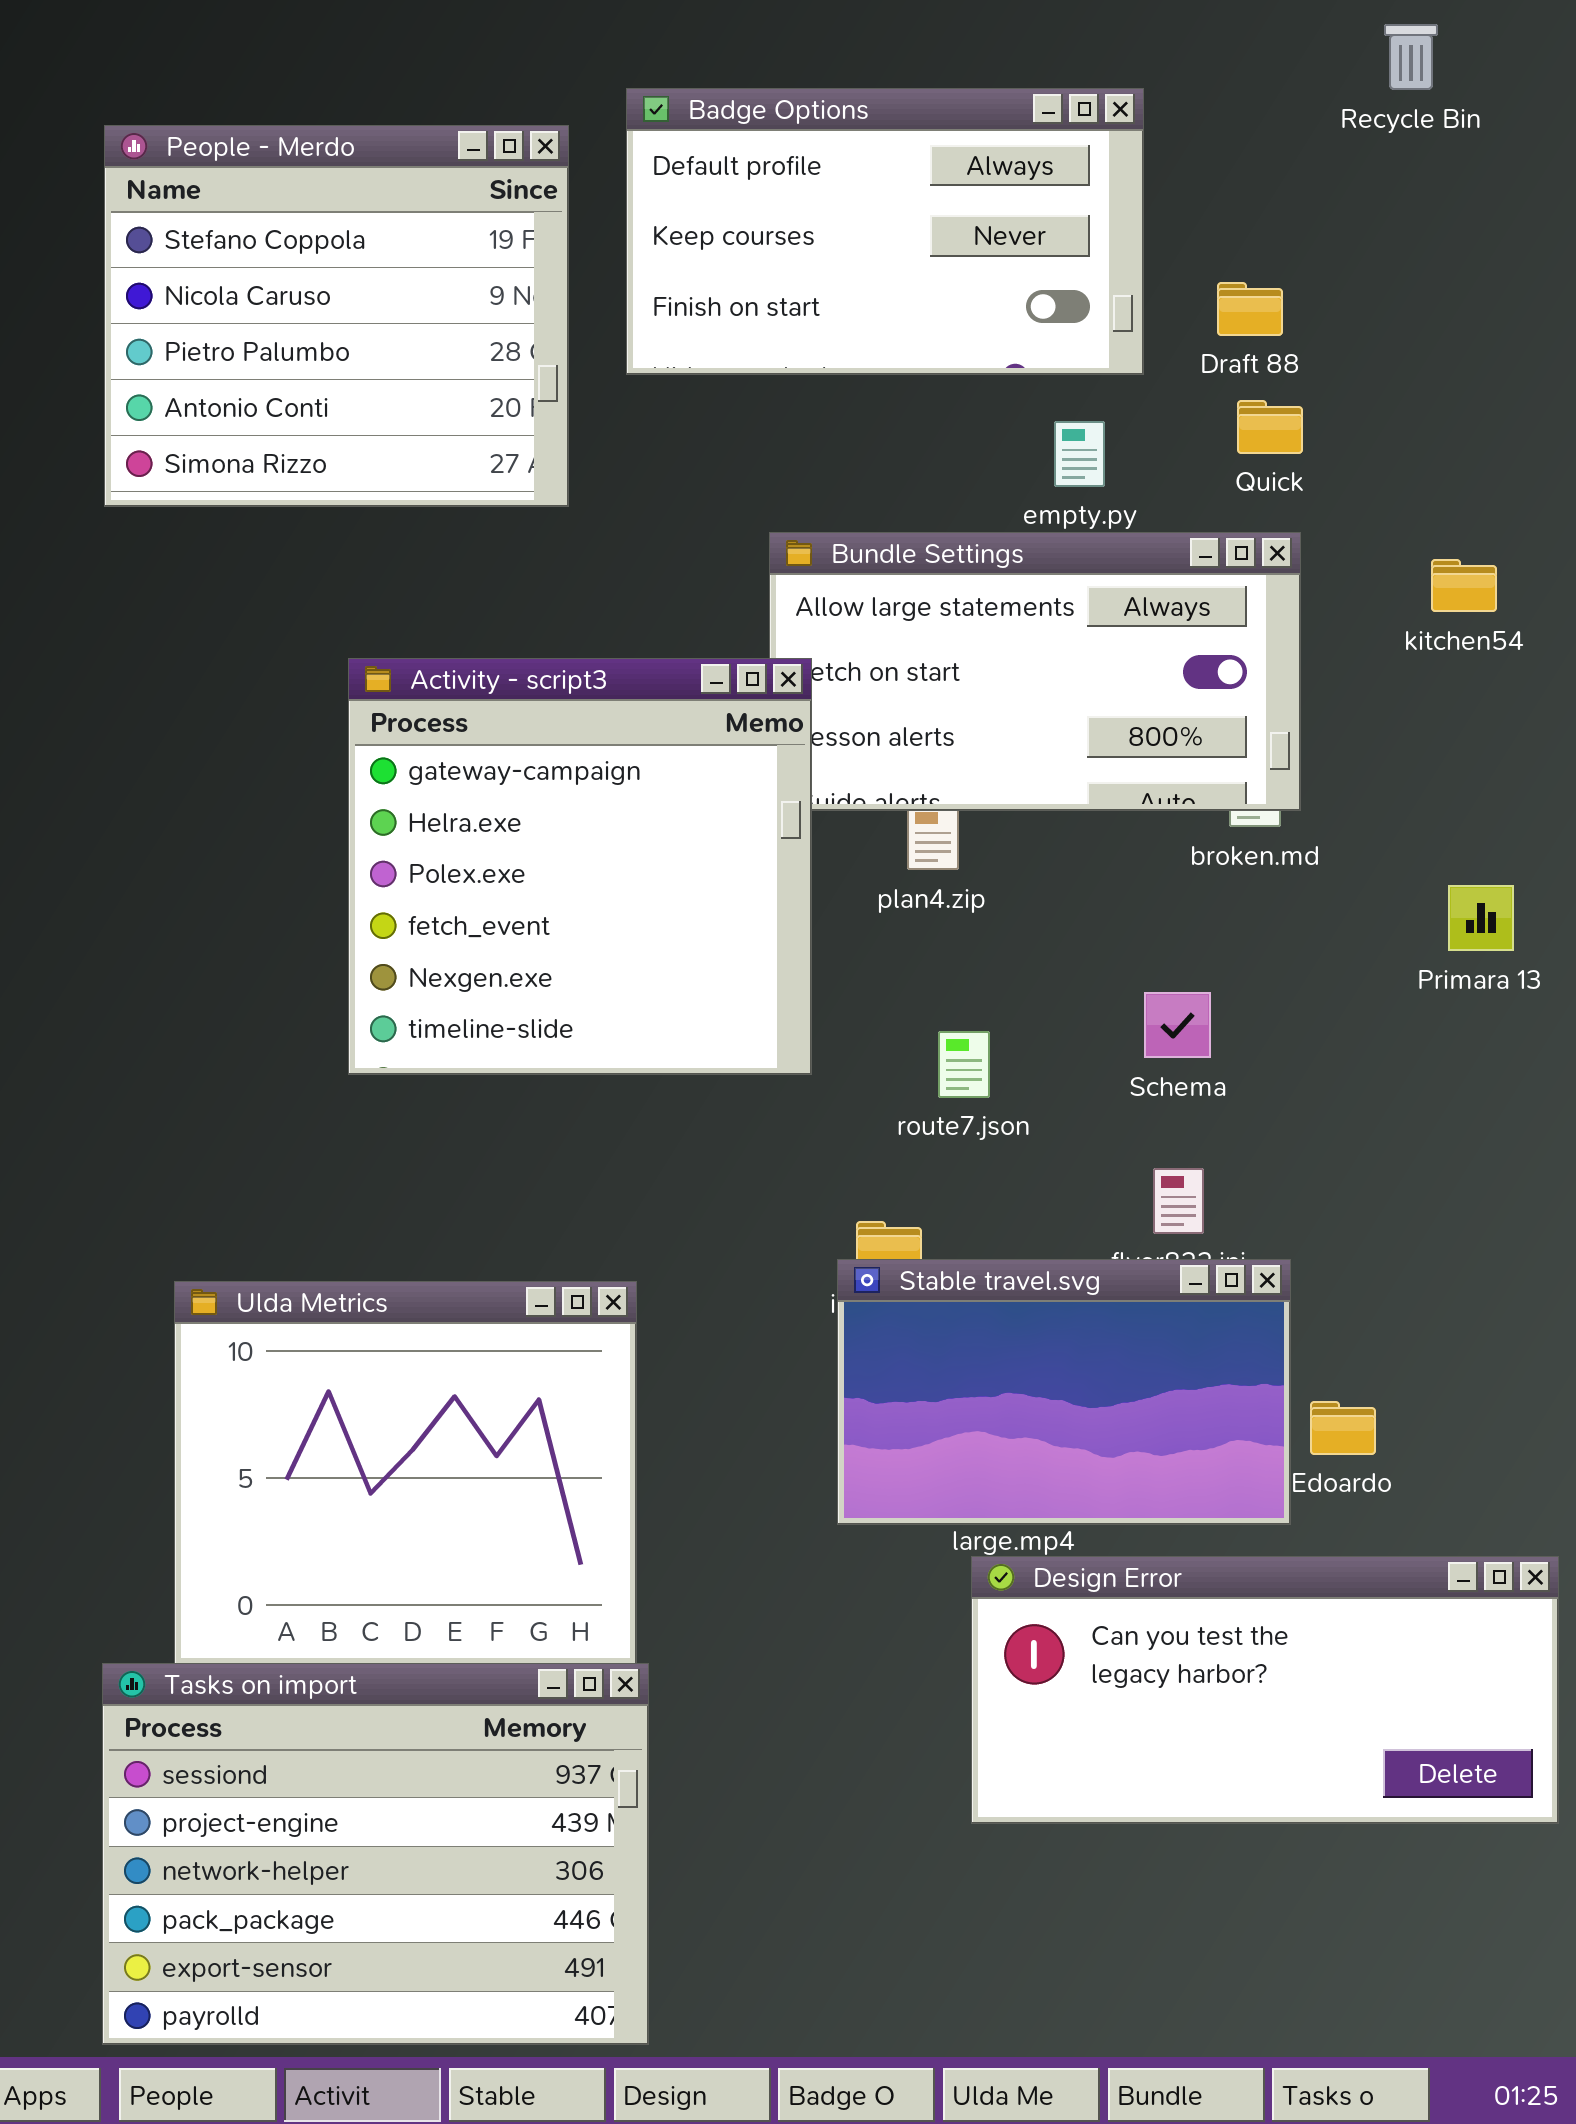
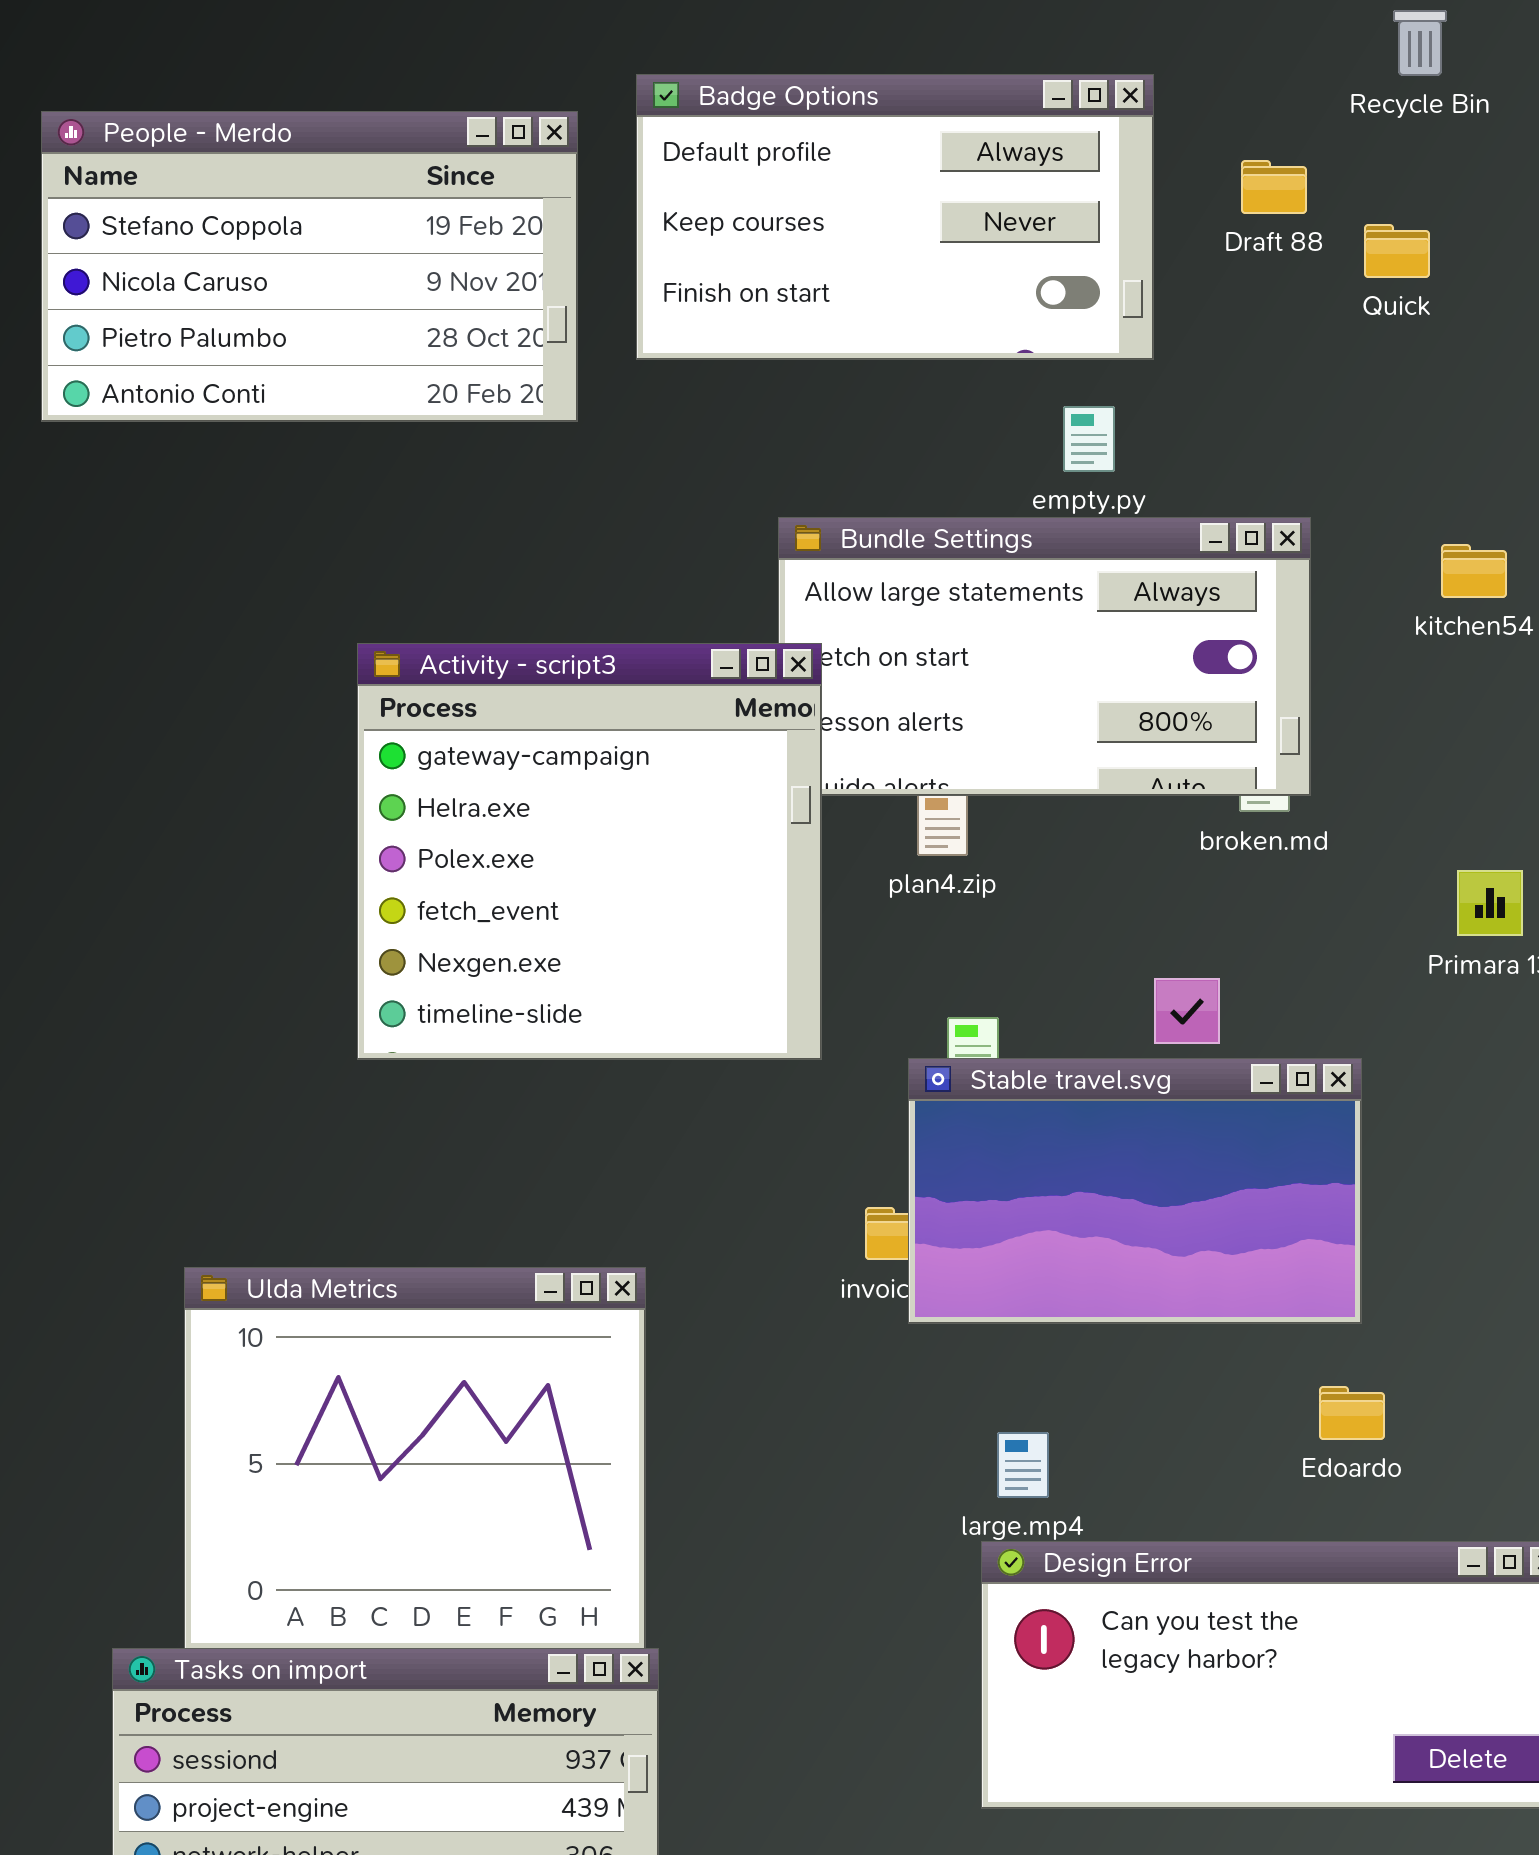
People - Merdo: [104,125,569,507] -> [41,111,578,422], resized
Draft 88: [1217,282,1283,336] -> [1241,160,1307,214], moved
Quick: [1237,400,1303,454] -> [1364,224,1430,278], moved
Stable travel.svg: [837,1259,1291,1525] -> [908,1058,1362,1324], moved

